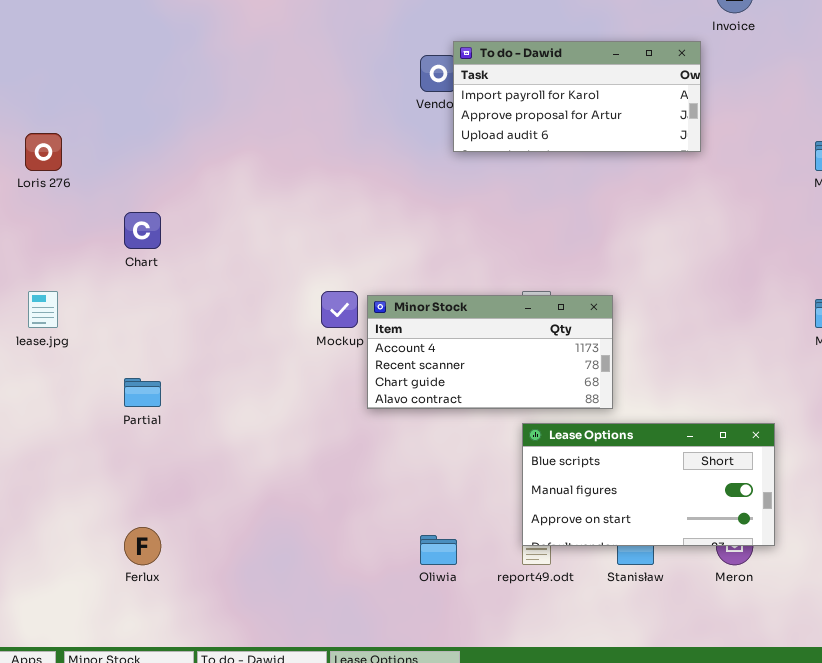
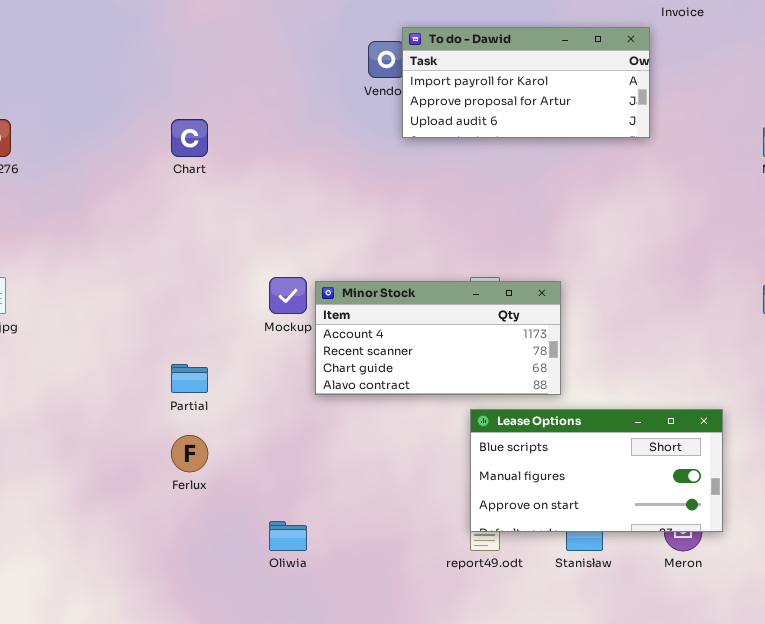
Chart: [124,212,161,249] -> [171,119,208,157], moved
Partial: [124,378,161,407] -> [171,364,208,393], moved
Ferlux: [124,527,161,565] -> [171,435,208,472], moved
Oliwia: [420,535,457,565] -> [269,521,307,551], moved

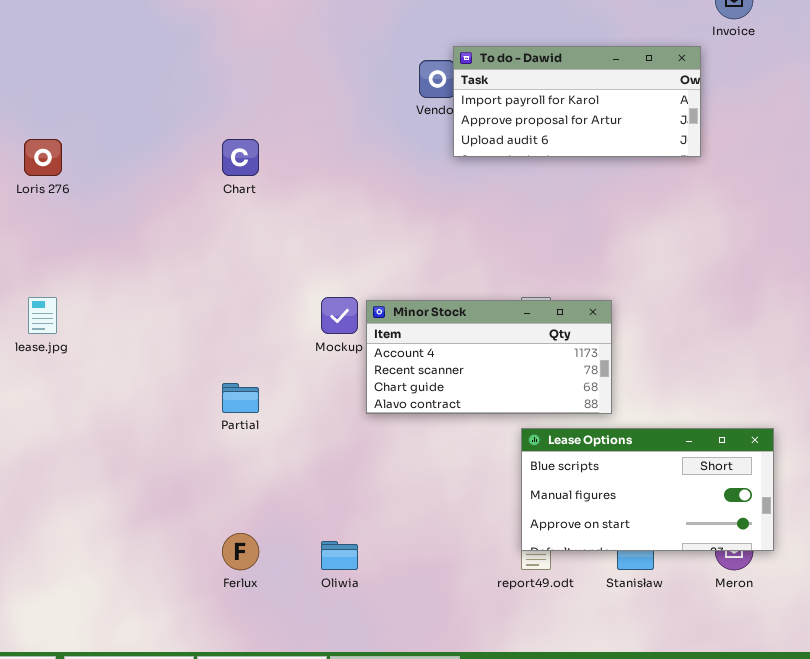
Ferlux: [171,435,208,472] -> [222,533,259,570], moved

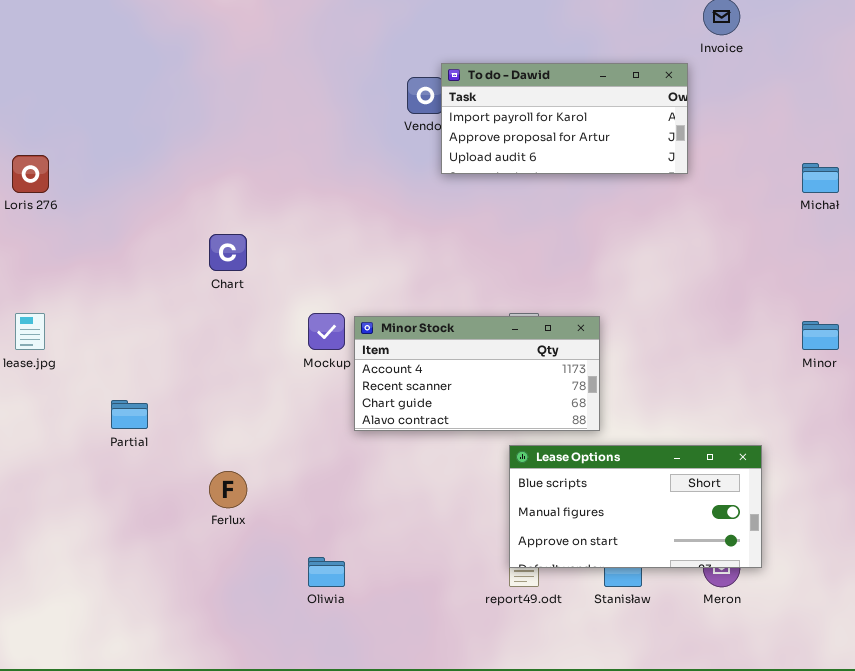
Chart: [222,139,259,176] -> [209,234,247,271], moved
Partial: [222,383,259,413] -> [111,400,148,429], moved
Ferlux: [222,533,259,570] -> [209,471,247,508], moved

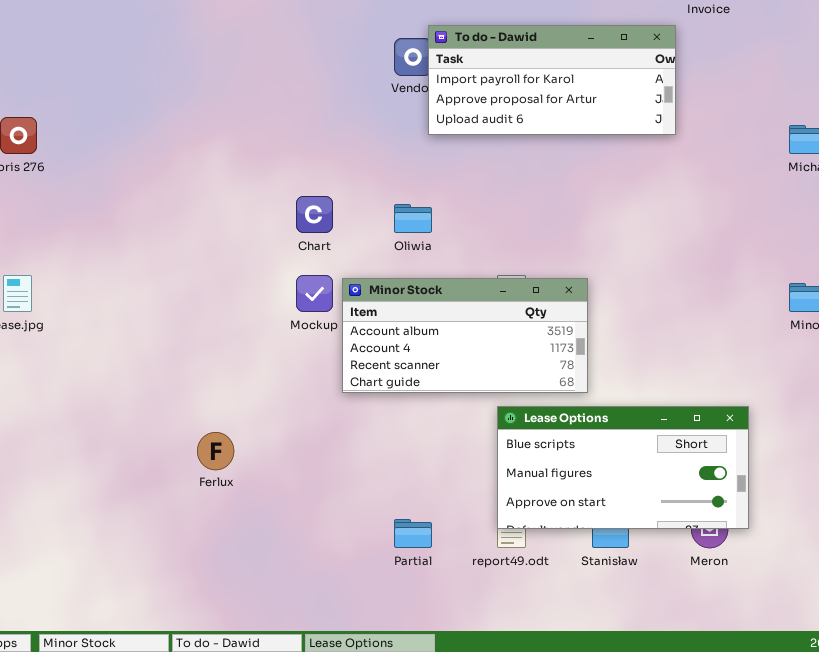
Chart: [209,234,247,271] -> [296,196,333,233], moved
Minor Stock: [354,316,600,431] -> [342,278,588,393], scrolled up 1 row
Partial: [111,400,148,429] -> [394,519,432,548], moved
Oliwia: [308,557,345,587] -> [394,204,432,233], moved

